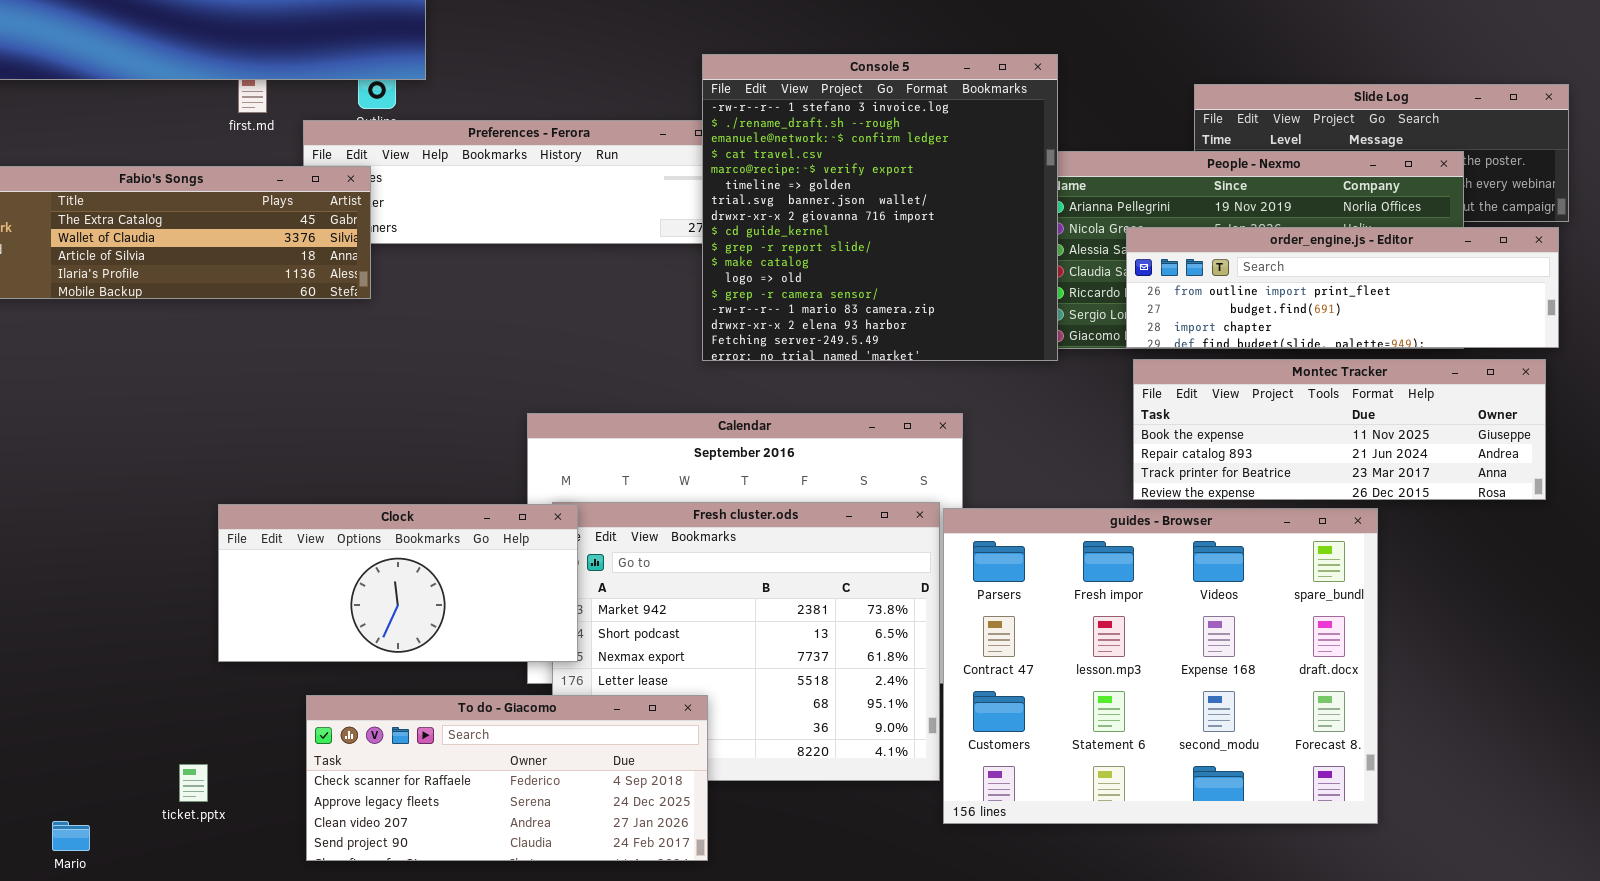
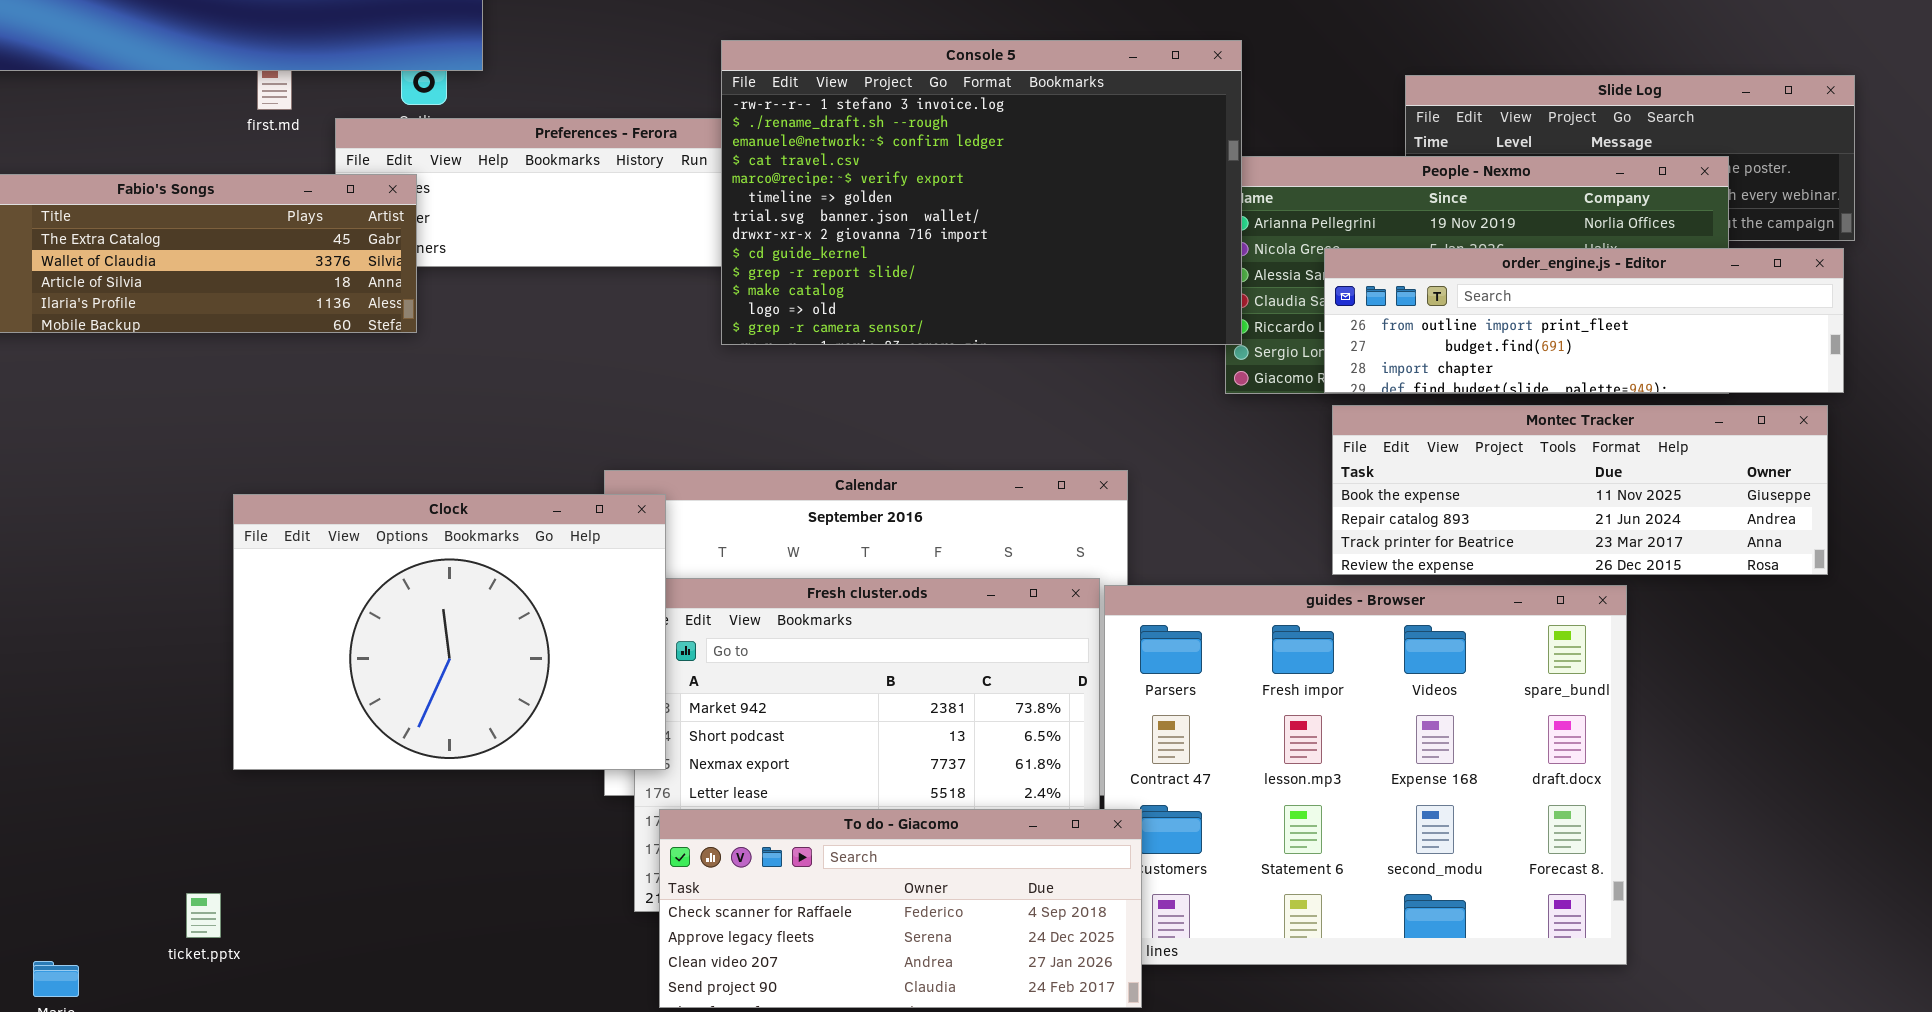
Console 5: [702,54,1058,361] -> [721,40,1242,345], resized
Clock: [218,504,578,662] -> [233,494,666,770], resized
To do - Giacomo: [306,695,708,861] -> [659,809,1142,1008], moved

